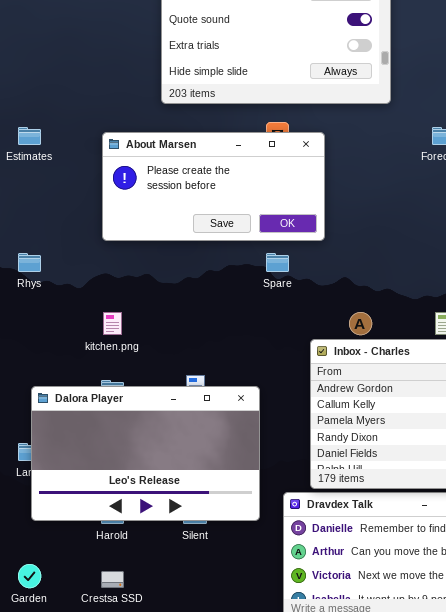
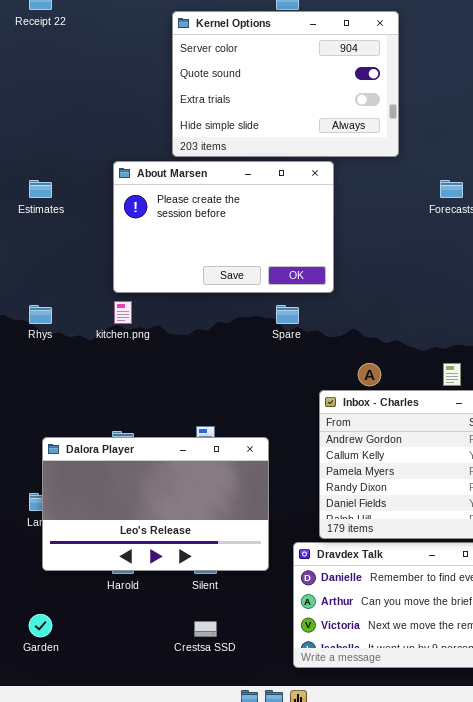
About Marsen: [102,132,325,241] -> [113,161,334,293], resized
kitchen.png: [103,312,122,335] -> [114,301,132,324], moved
Crestsa SSD: [101,571,124,588] -> [194,621,217,637], moved

